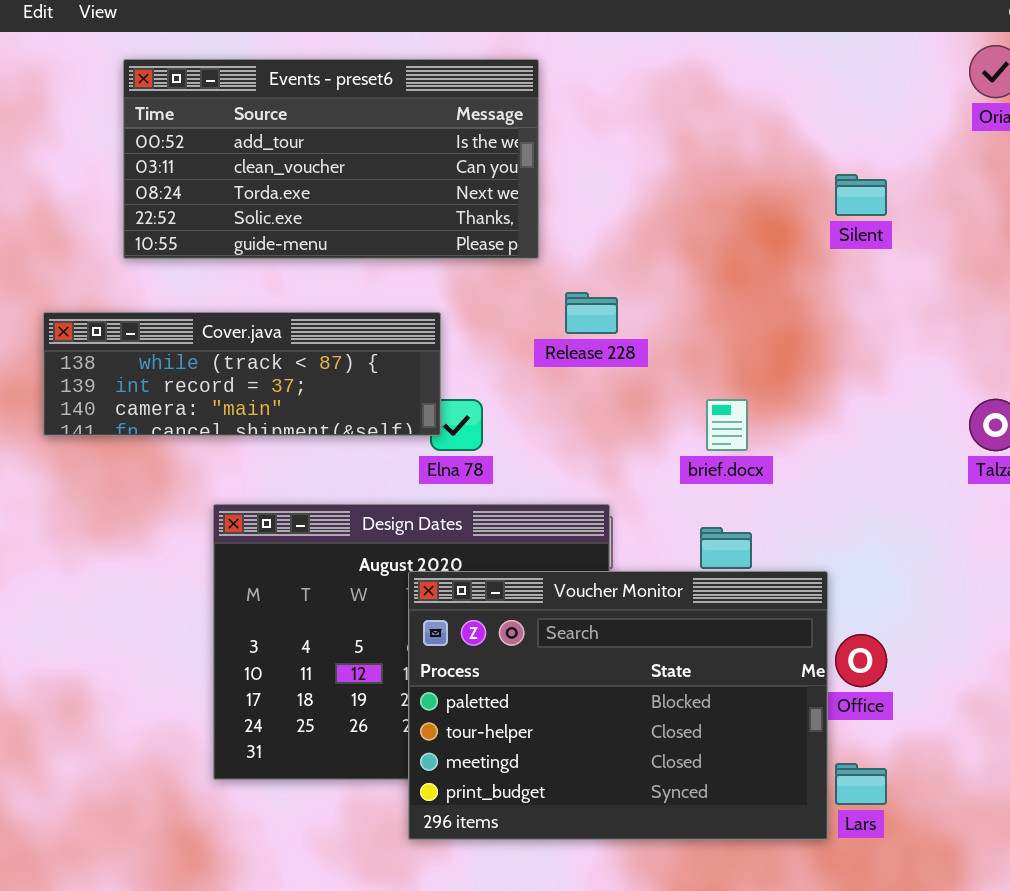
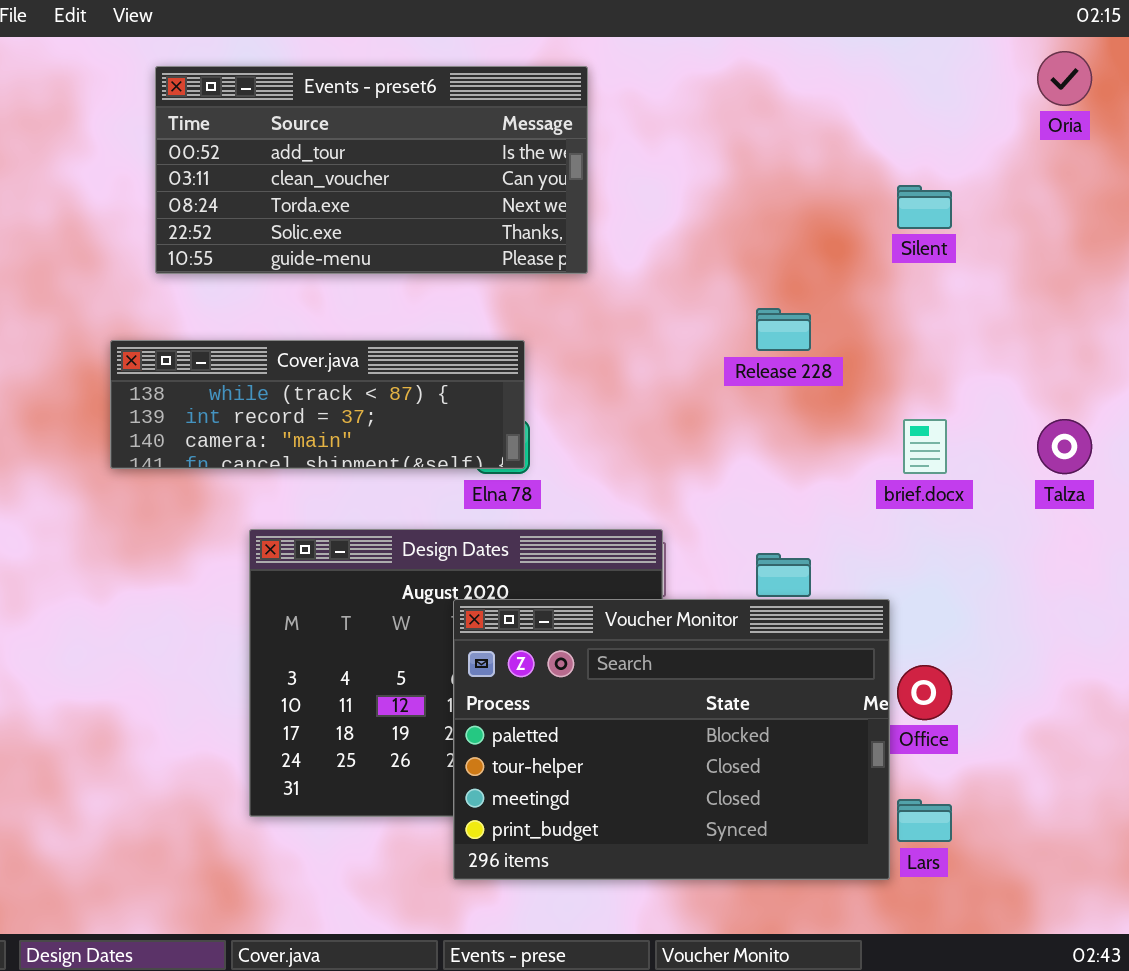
Release 228: [565,292,618,334] -> [756,308,811,351], moved
Cover.java: [43,312,441,436] -> [110,340,525,469], moved
brief.docx: [706,399,748,451] -> [903,419,947,474], moved

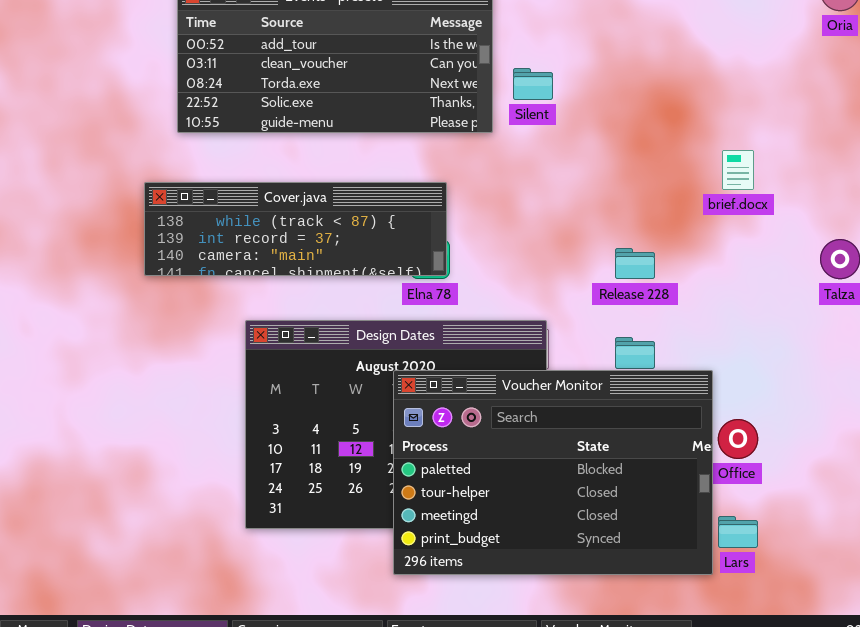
Silent: [897,185,952,229] -> [513,68,553,100], moved
Release 228: [756,308,811,351] -> [615,248,655,279], moved
brief.docx: [903,419,947,474] -> [722,150,754,190], moved

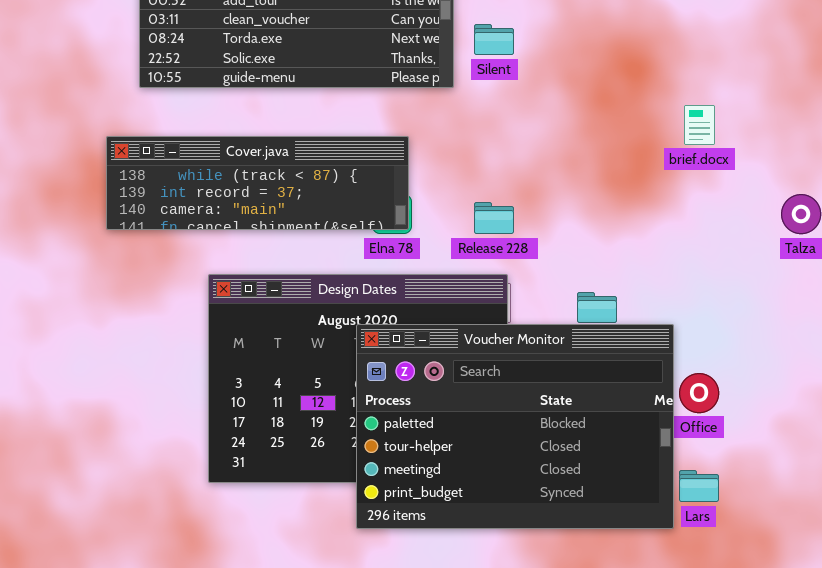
Release 228: [615,248,655,279] -> [474,202,514,234], moved

